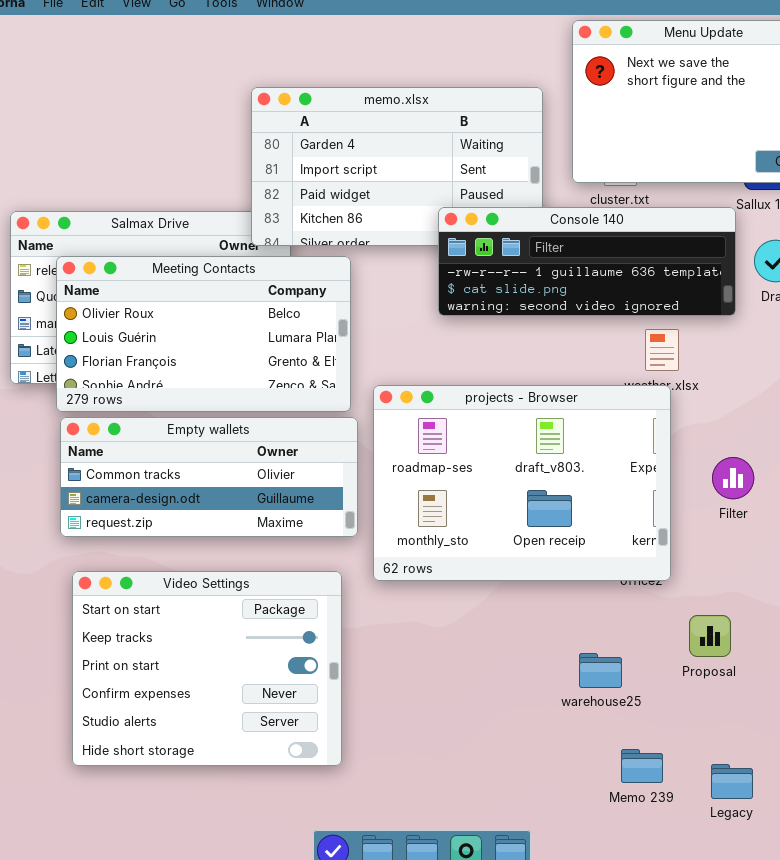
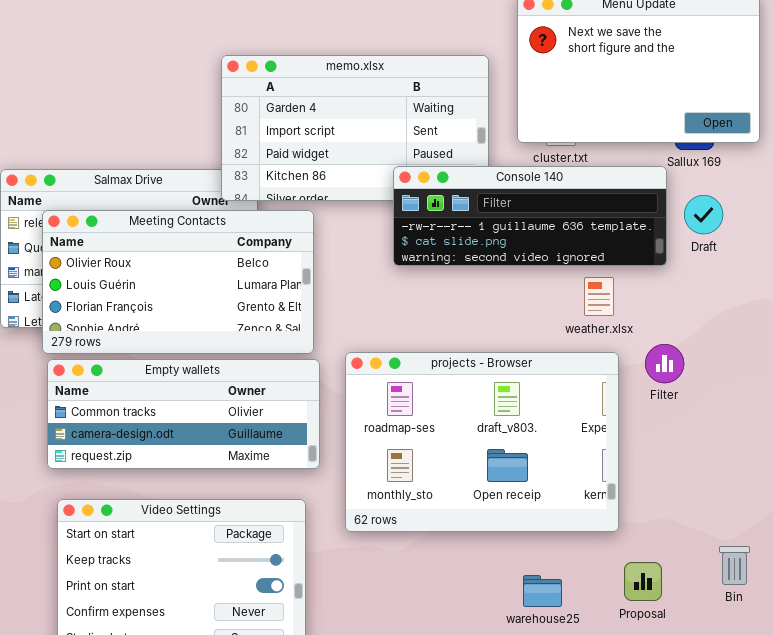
projects - Browser: [373,385,671,581] -> [345,352,619,532], moved
Filter: [712,457,754,499] -> [645,344,684,383], moved
Proposal: [689,615,731,657] -> [624,562,662,601], moved

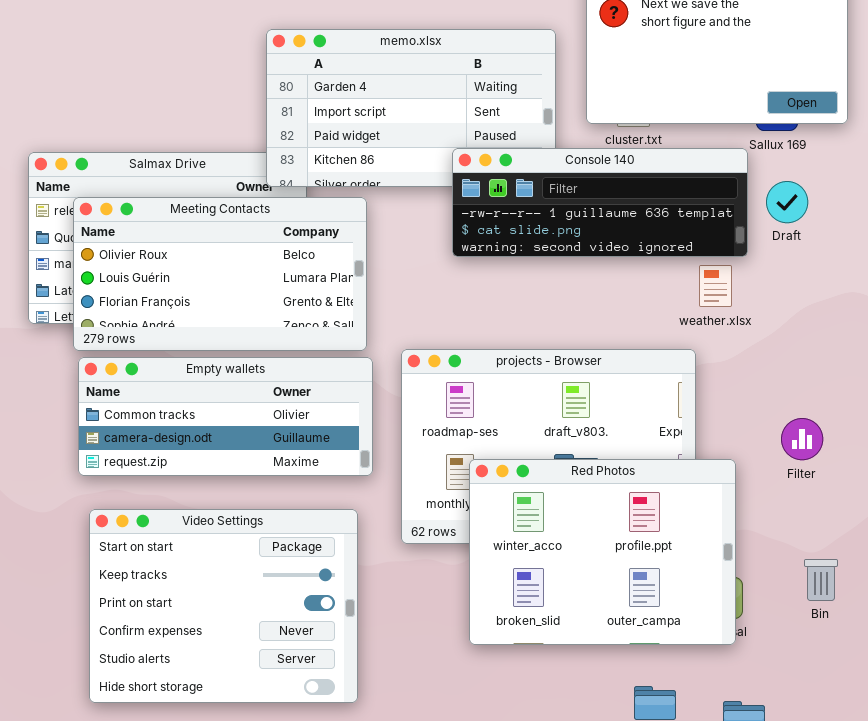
weather.xlsx: [584,277,614,316] -> [699,265,732,307], moved
Filter: [645,344,684,383] -> [781,418,823,460], moved
Red Photos: none -> [469,459,736,645], opened

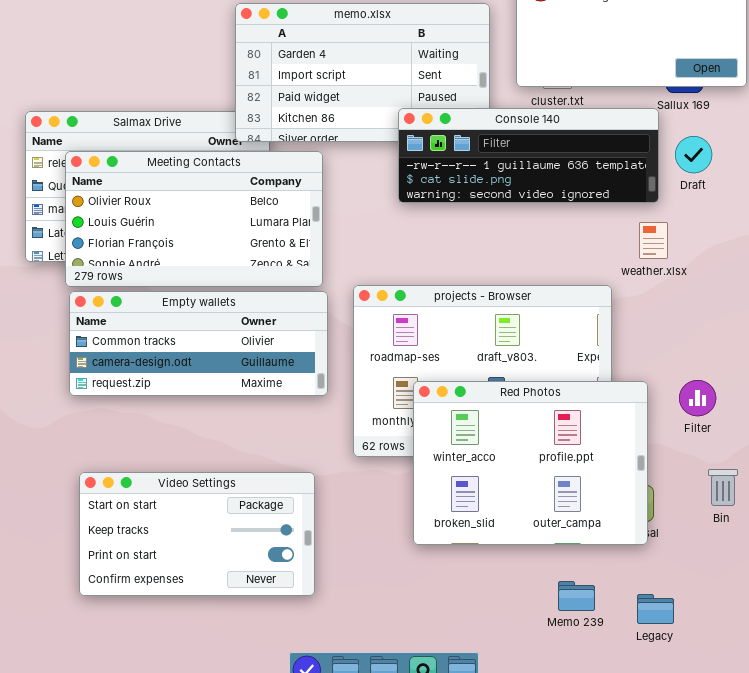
weather.xlsx: [699,265,732,307] -> [639,222,668,259], moved
Filter: [781,418,823,460] -> [679,380,716,416], moved
Video Settings: [89,509,358,703] -> [79,472,315,596], resized

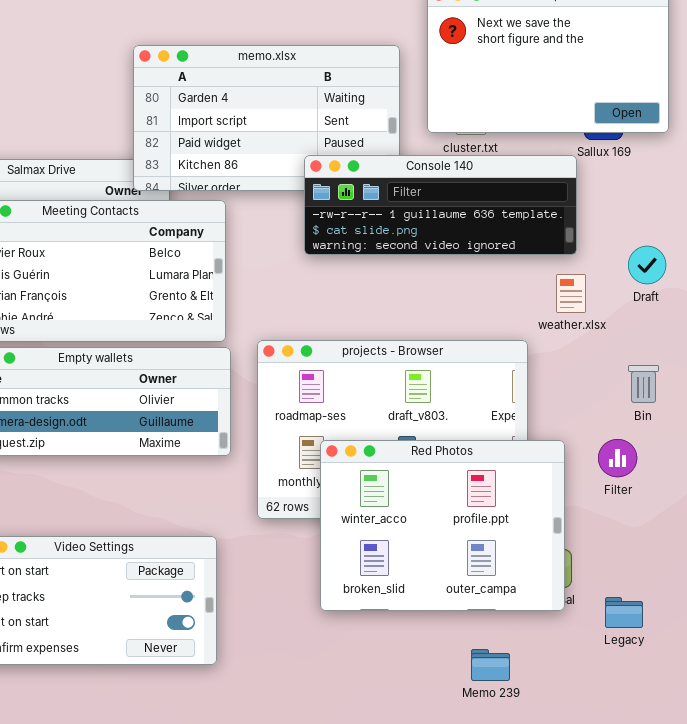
Draft: [675,136,712,173] -> [628,246,666,284], moved
Bin: [708,469,738,506] -> [628,365,659,403], moved
Legacy: [637,594,674,624] -> [605,597,643,628], moved

